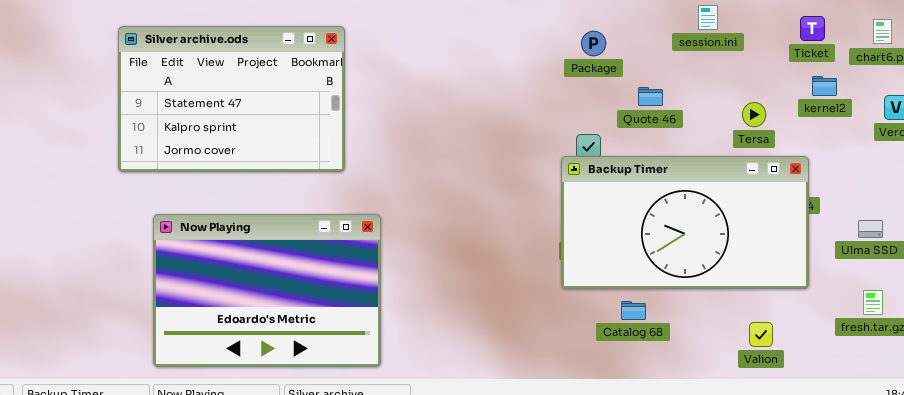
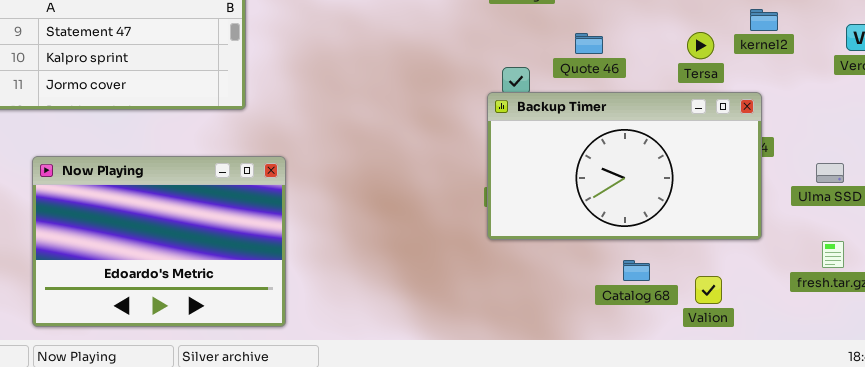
kernel2: [812,76,837,96] -> [750,9,778,31], moved
Quote 46: [638,87,663,106] -> [575,33,603,54], moved
Catalog 68: [621,301,646,320] -> [623,260,650,281], moved

